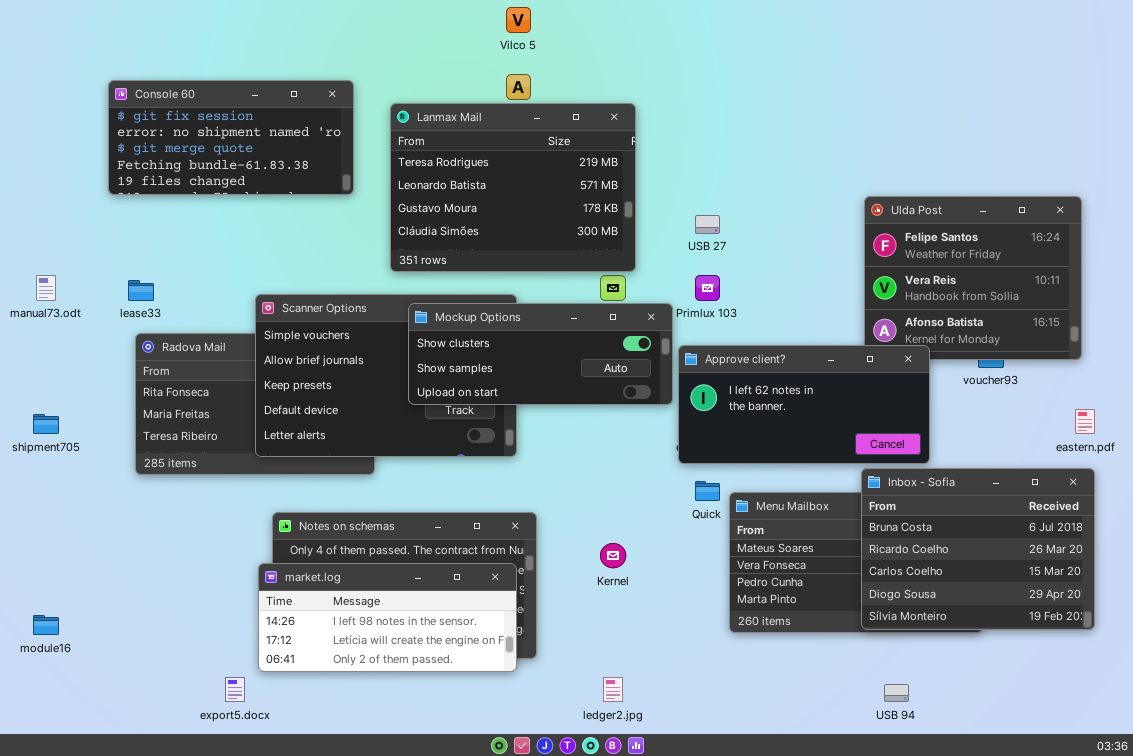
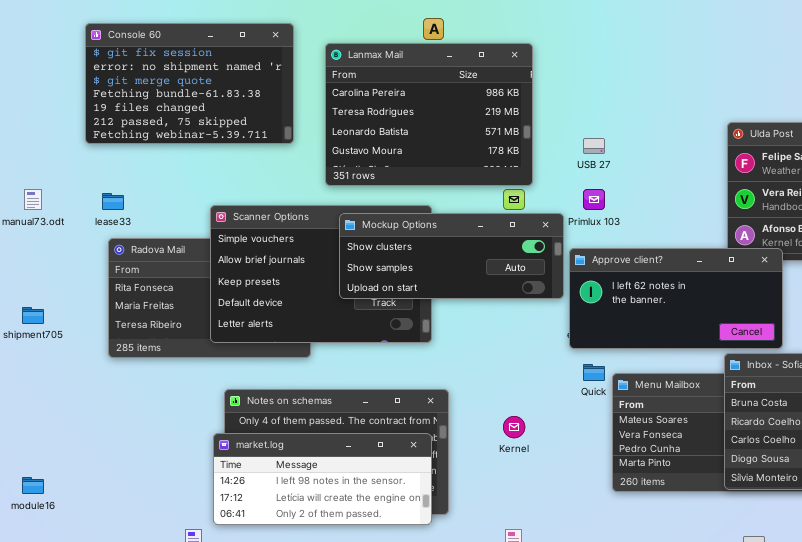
Console 60: [108,80,354,195] -> [85,23,294,144], resized
Lanmax Mail: [390,103,636,272] -> [325,43,533,186], scrolled up 1 row

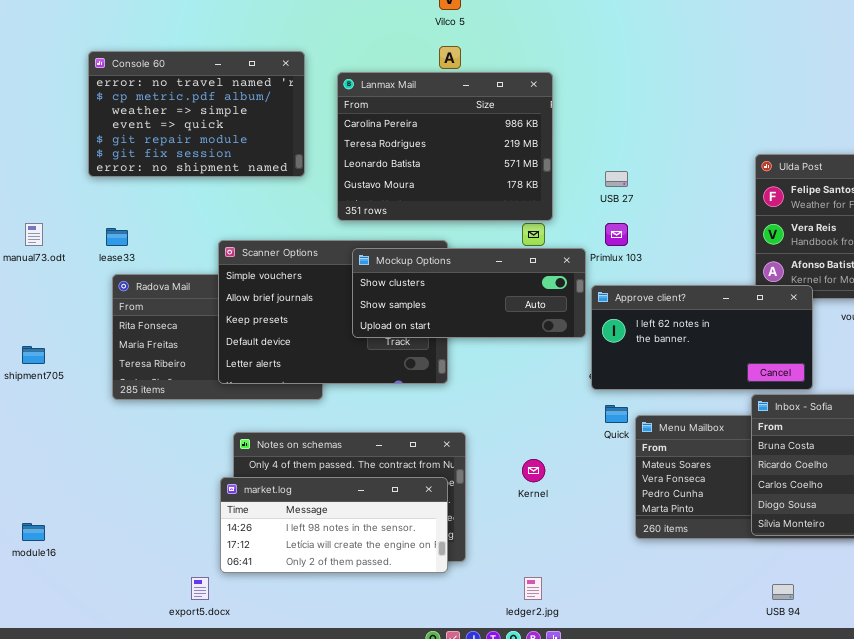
Console 60: [85,23,294,144] -> [88,51,305,177], scrolled up 5 rows

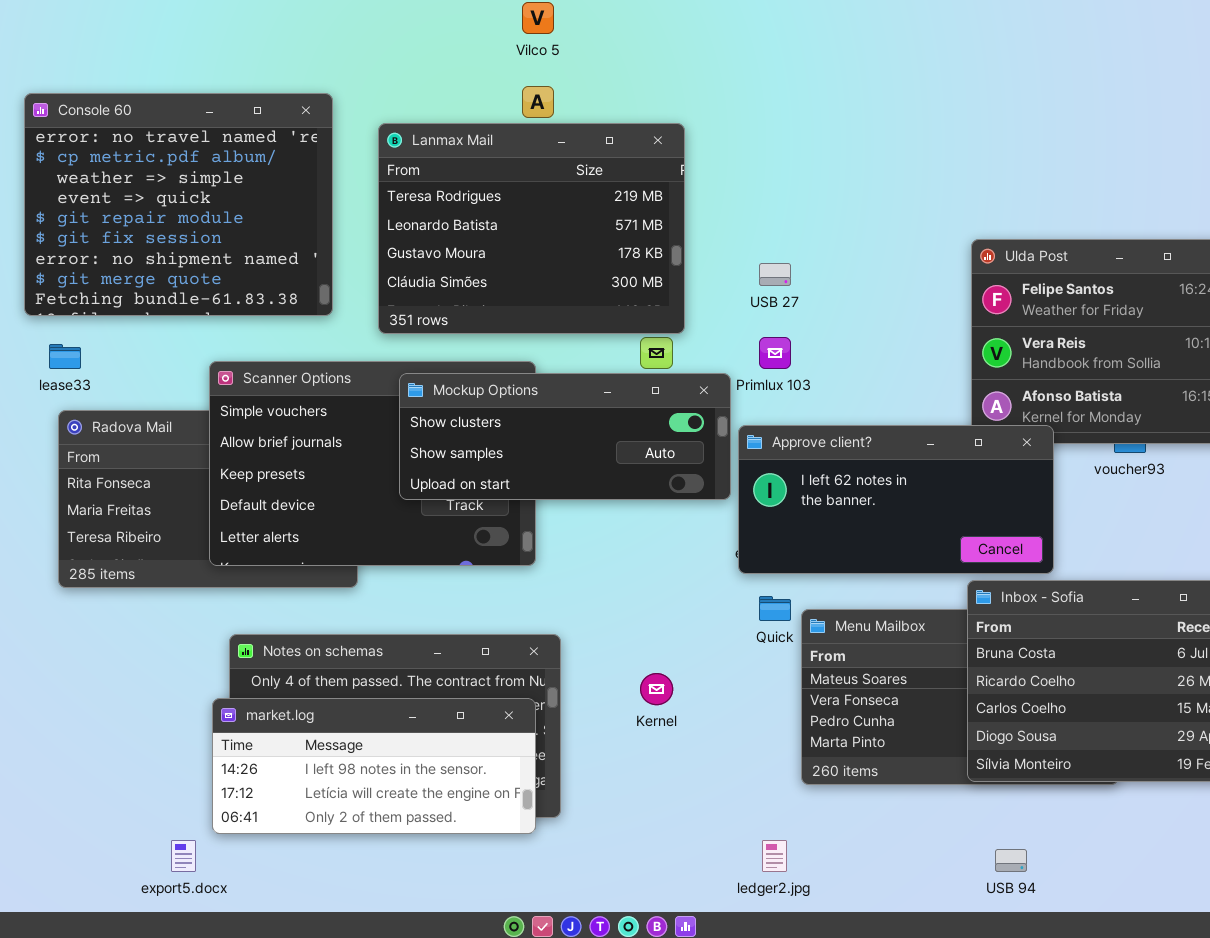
Console 60: [88,51,305,177] -> [24,93,333,316], resized
Lanmax Mail: [337,72,553,221] -> [378,123,685,334], scrolled down 1 row
ledger2.jpg: [524,577,542,600] -> [762,840,787,872], moved

